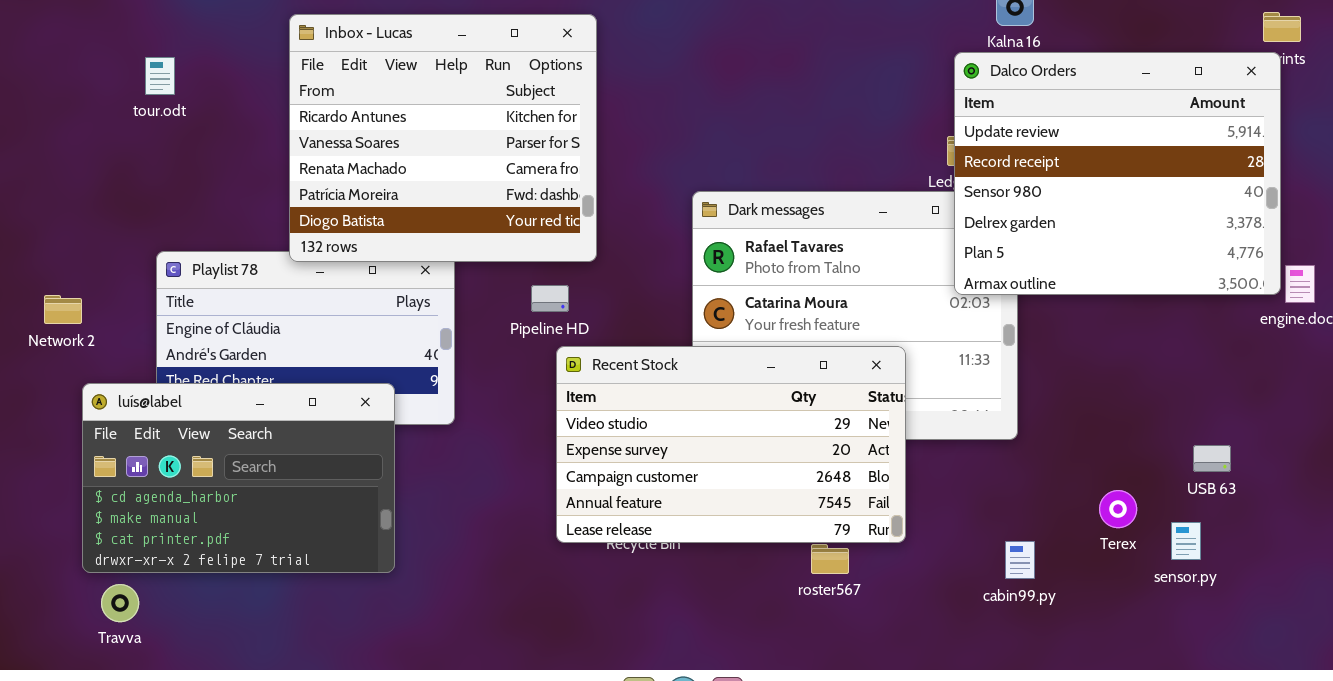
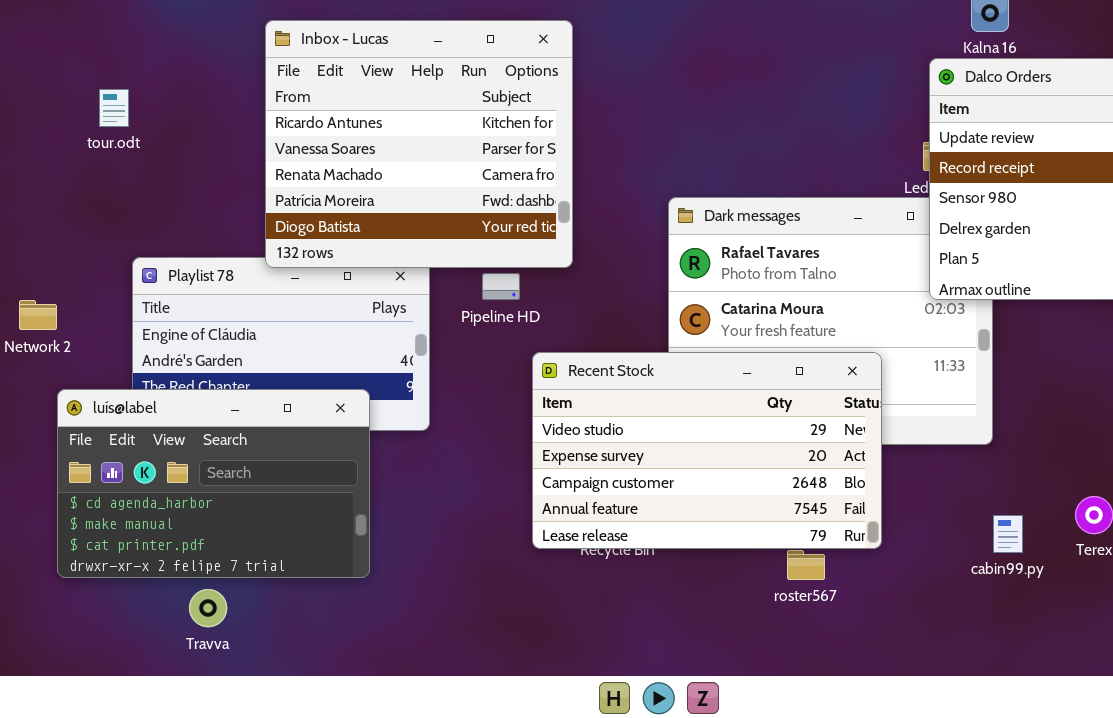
tour.odt: [145,57,175,95] -> [99,89,129,127], moved
Pipeline HD: [531,285,569,312] -> [482,273,520,300], moved
cabin99.py: [1005,541,1035,579] -> [993,515,1023,553], moved
Travva: [101,584,139,622] -> [189,589,227,627], moved

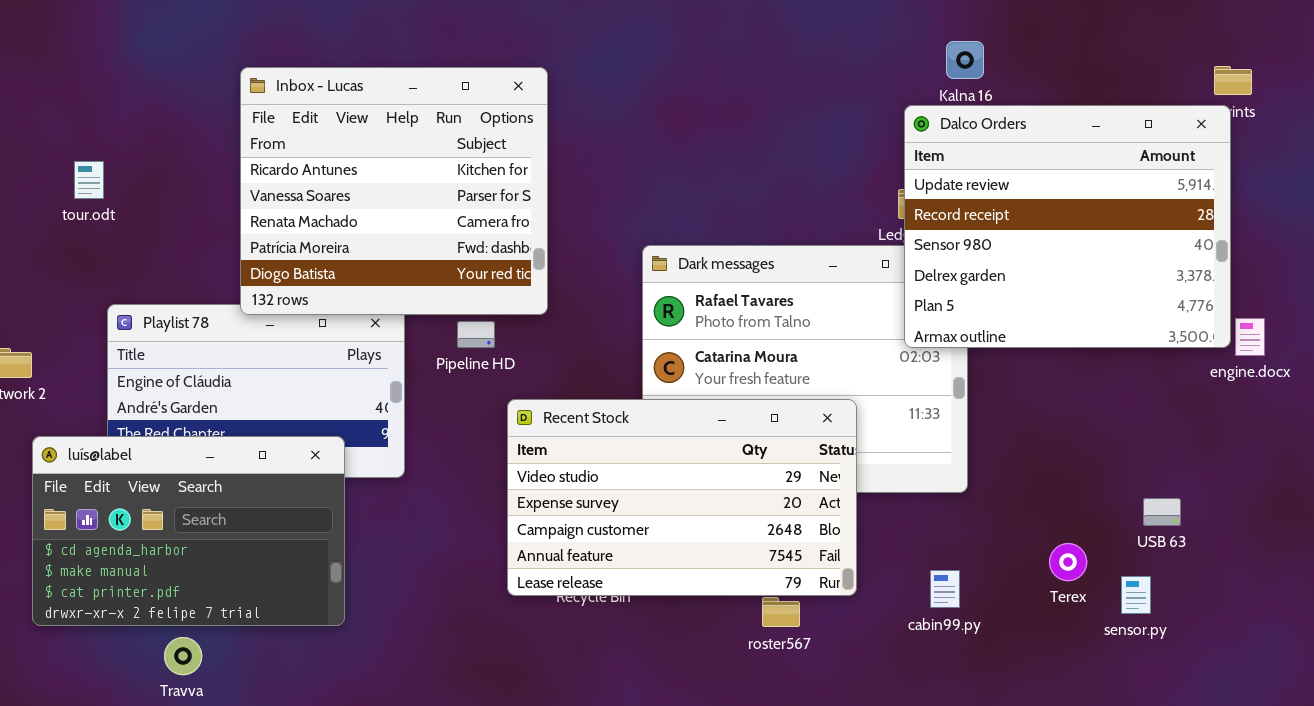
tour.odt: [99,89,129,127] -> [74,161,104,199], moved
cabin99.py: [993,515,1023,553] -> [930,570,960,608], moved

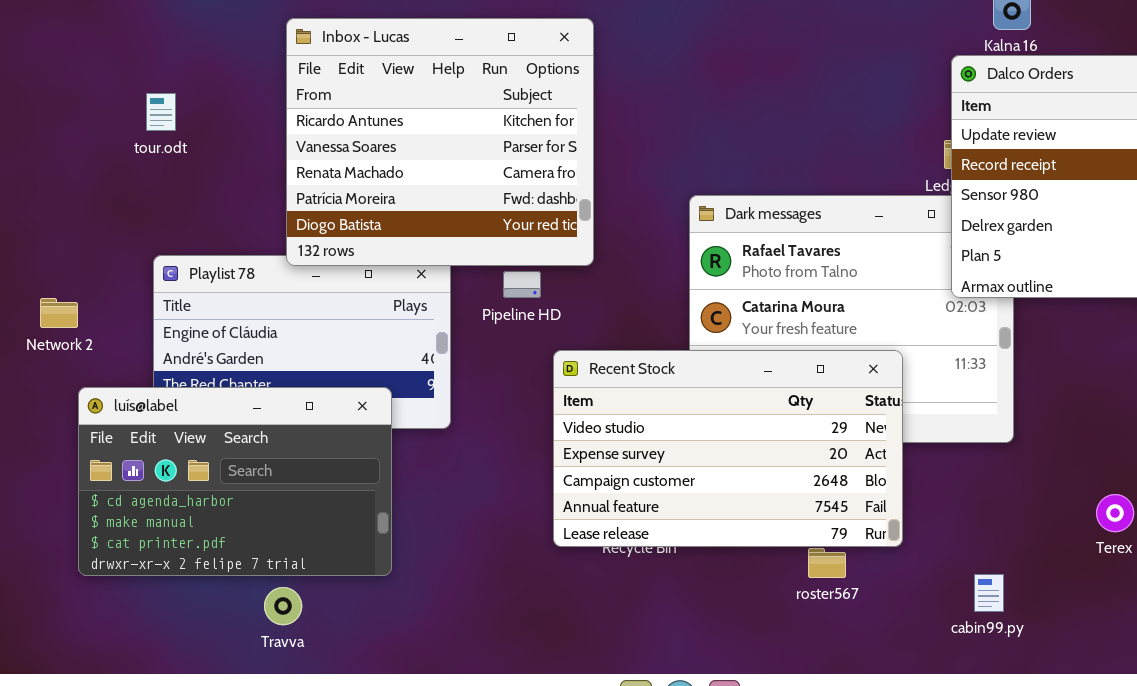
tour.odt: [74,161,104,199] -> [146,93,176,131], moved
cabin99.py: [930,570,960,608] -> [974,574,1004,612], moved
Travva: [164,637,202,675] -> [264,587,302,625], moved

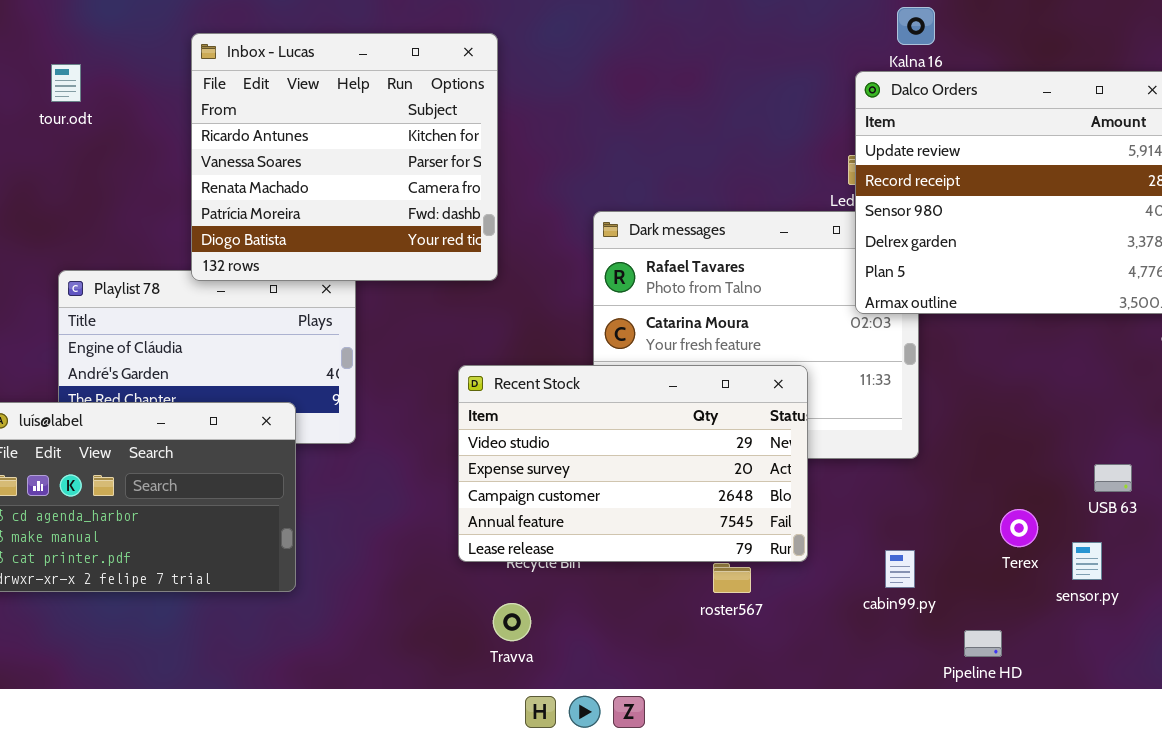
tour.odt: [146,93,176,131] -> [51,64,81,102], moved
Pipeline HD: [503,271,541,298] -> [964,630,1002,657], moved
cabin99.py: [974,574,1004,612] -> [885,550,915,588], moved
Travva: [264,587,302,625] -> [493,603,531,641], moved

